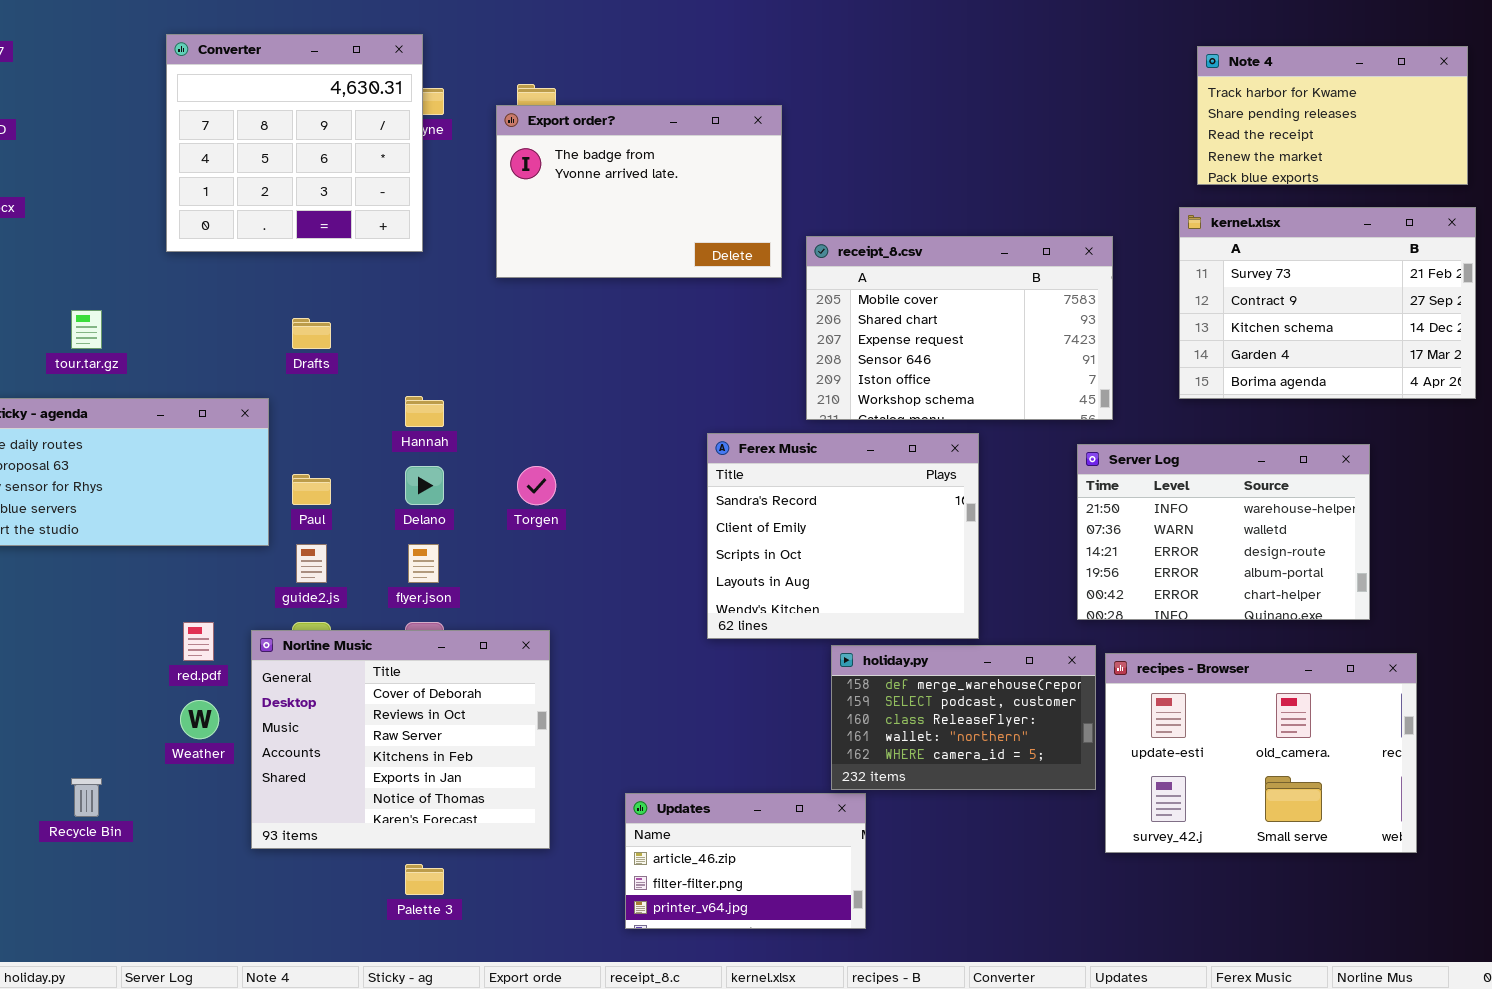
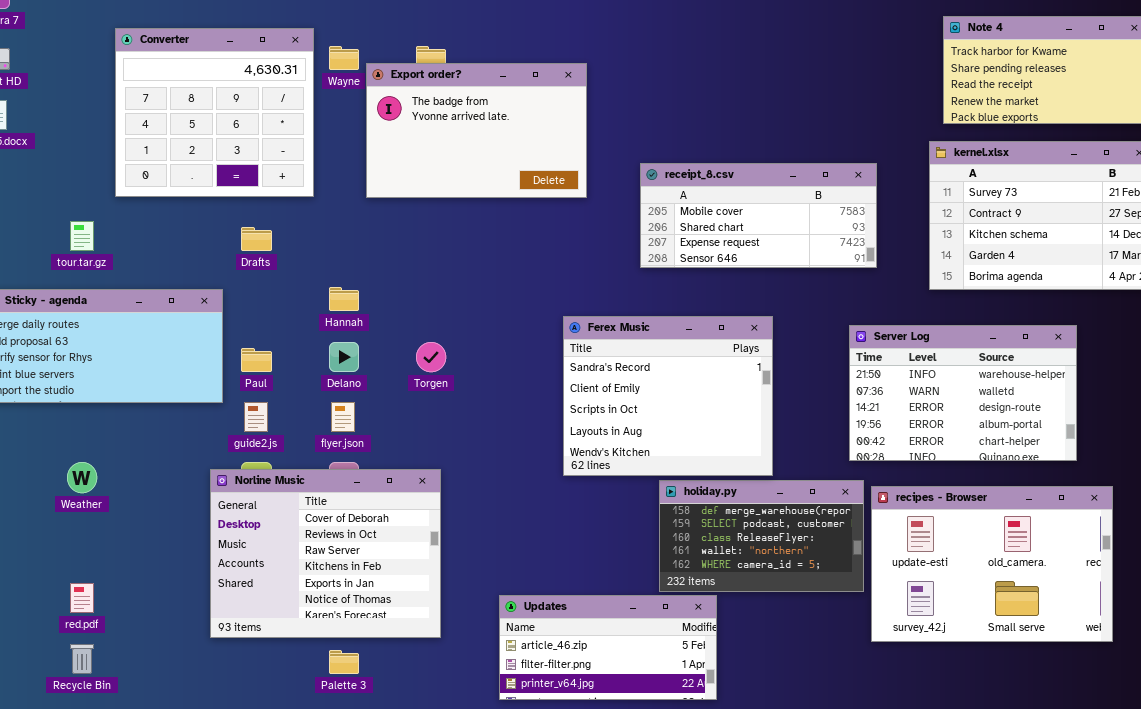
Converter: [166,34,423,252] -> [115,28,314,197], moved
Export order?: [496,105,782,278] -> [366,63,587,198], moved
receipt_8.csv: [806,236,1113,420] -> [640,163,877,268], resized
red.pdf: [183,622,214,661] -> [70,583,94,613], moved
Weather: [180,700,219,739] -> [67,462,97,493], moved
Recycle Bin: [71,778,102,817] -> [70,644,94,674], moved
Updates: [625,793,866,929] -> [499,595,717,700], resized

